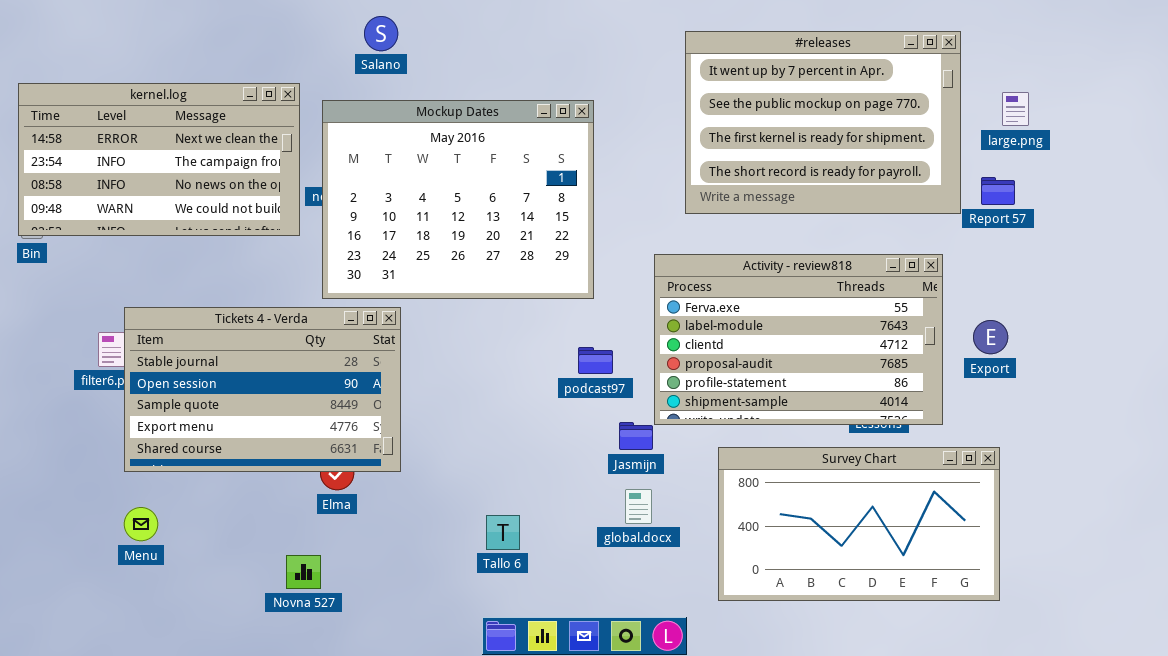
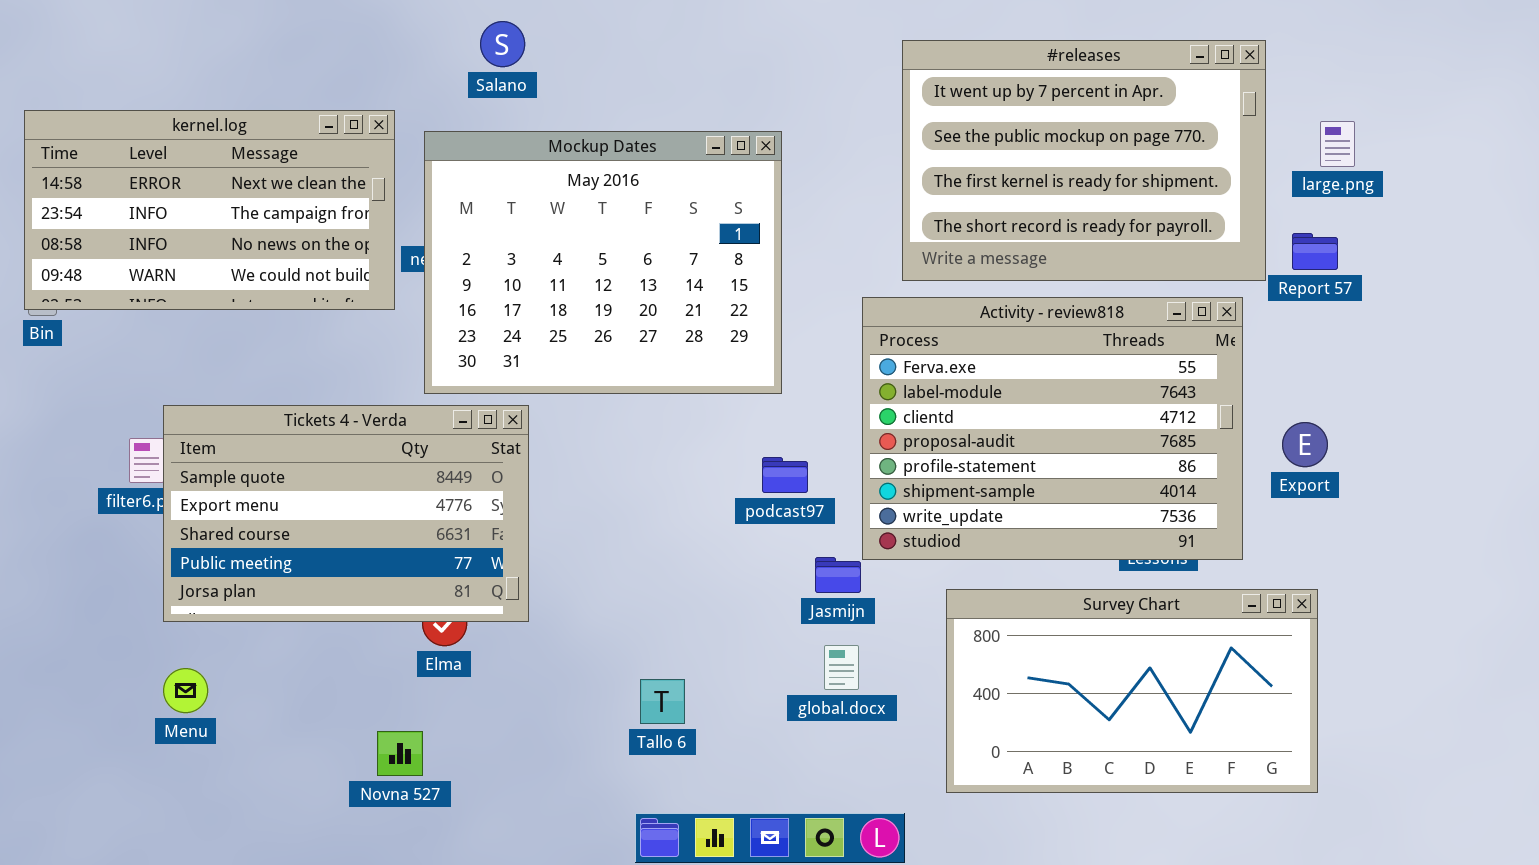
Activity - review818: [654,254,943,425] -> [862,297,1243,560], resized
Tickets 4 - Verda: [124,307,401,472] -> [163,405,529,622], scrolled down 2 rows

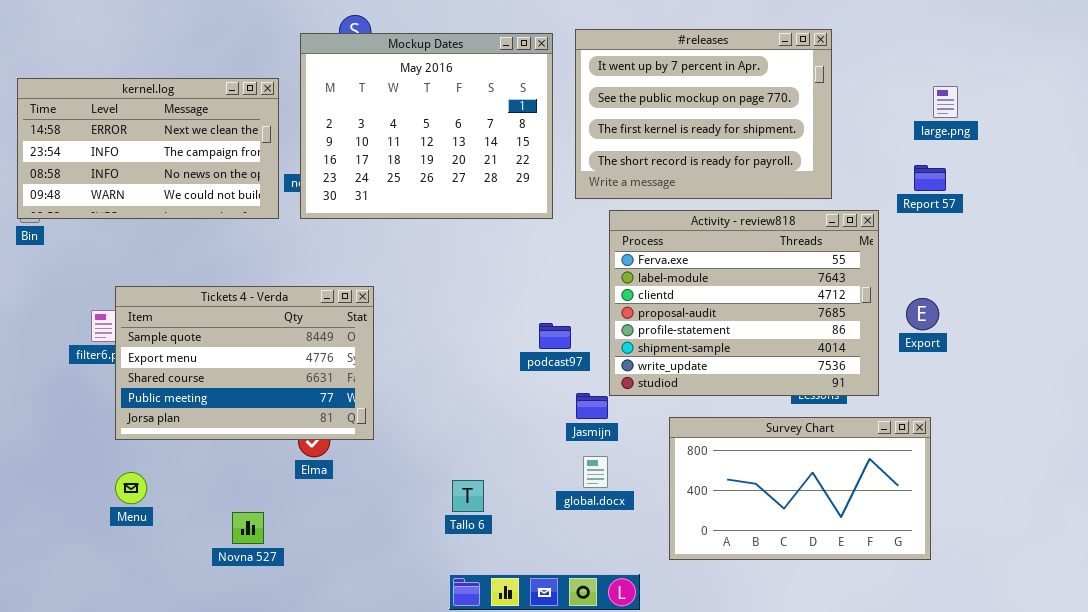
#releases: [902,40,1266,281] -> [575,29,832,199], moved
Mockup Dates: [424,131,782,394] -> [300,33,553,219], moved
Novna 527: [377,731,423,776] -> [232,512,264,544], moved

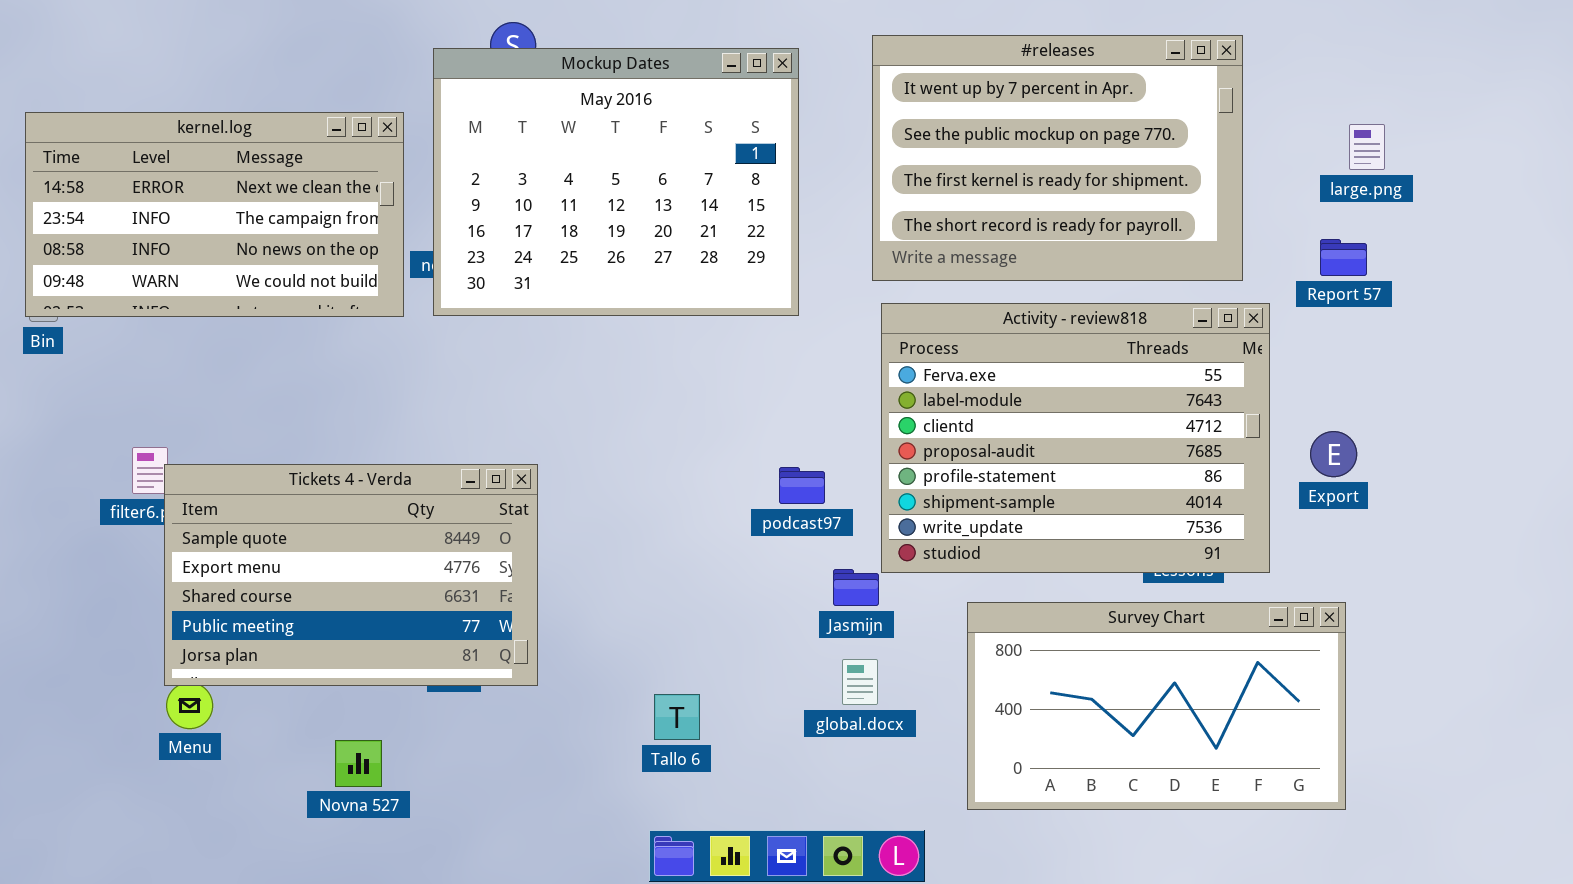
#releases: [575,29,832,199] -> [872,35,1243,281], moved
Tickets 4 - Verda: [115,286,374,440] -> [164,464,538,686], moved

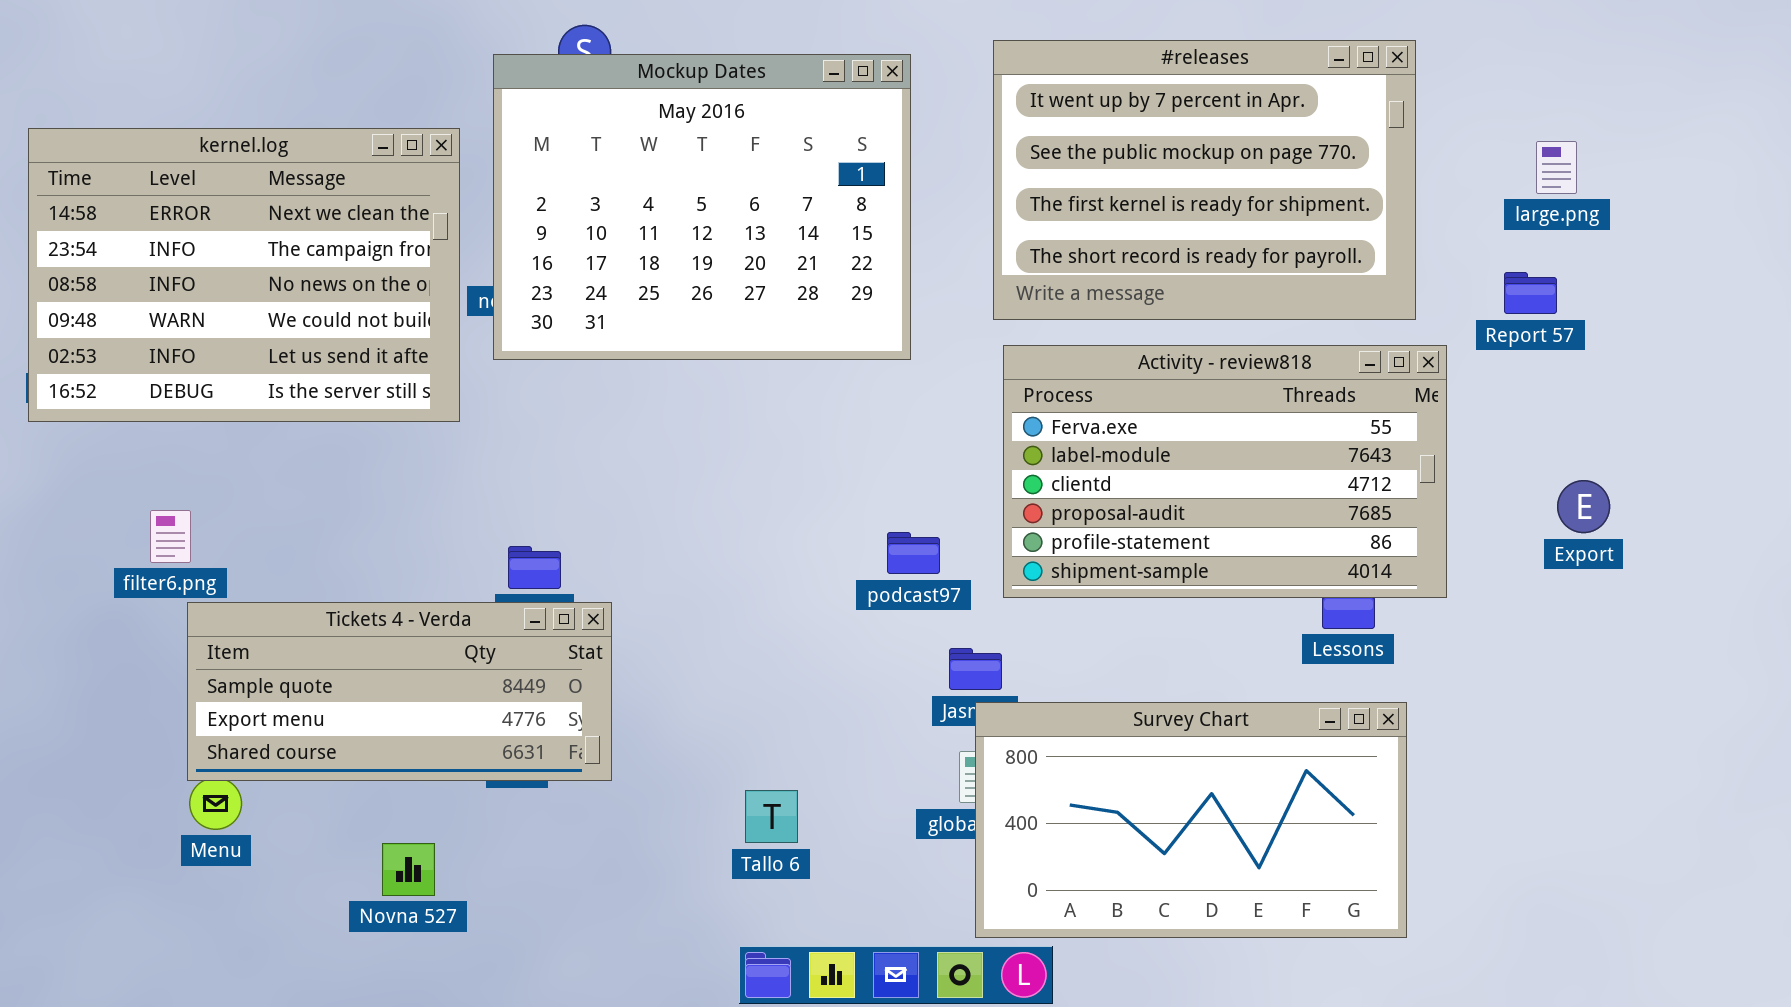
kernel.log: [25,112,404,317] -> [28,128,460,422], resized
Activity - review818: [881,303,1270,573] -> [1003,345,1447,598], resized
Export: [1310,431,1357,477] -> [1557,480,1610,533], moved
Tickets 4 - Verda: [164,464,538,686] -> [187,602,612,781], resized
Survey Chart: [967,602,1346,810] -> [975,702,1407,938], moved

